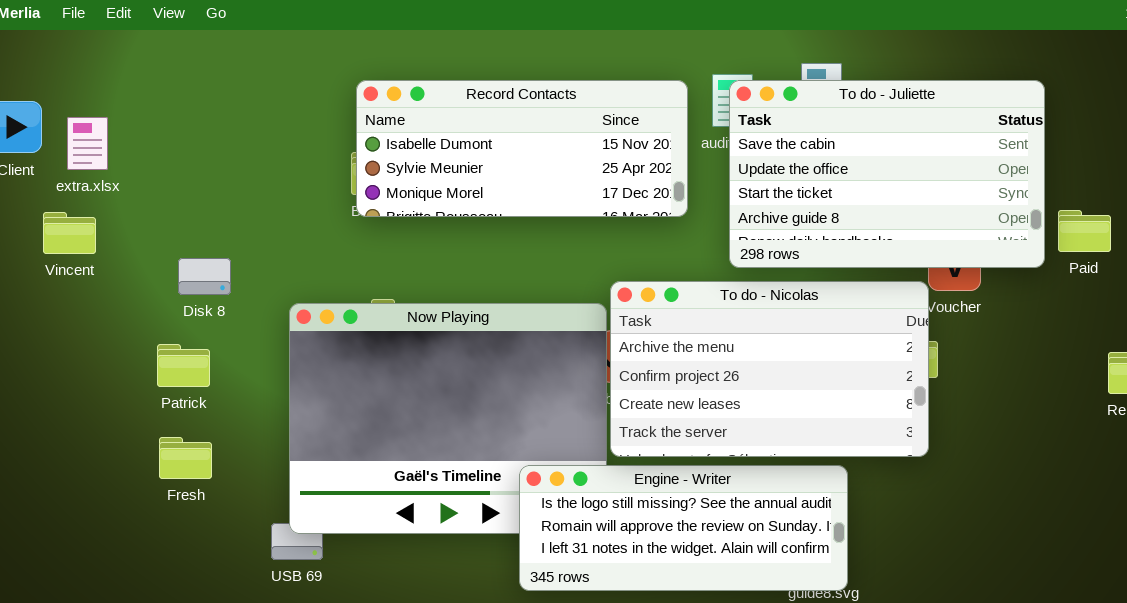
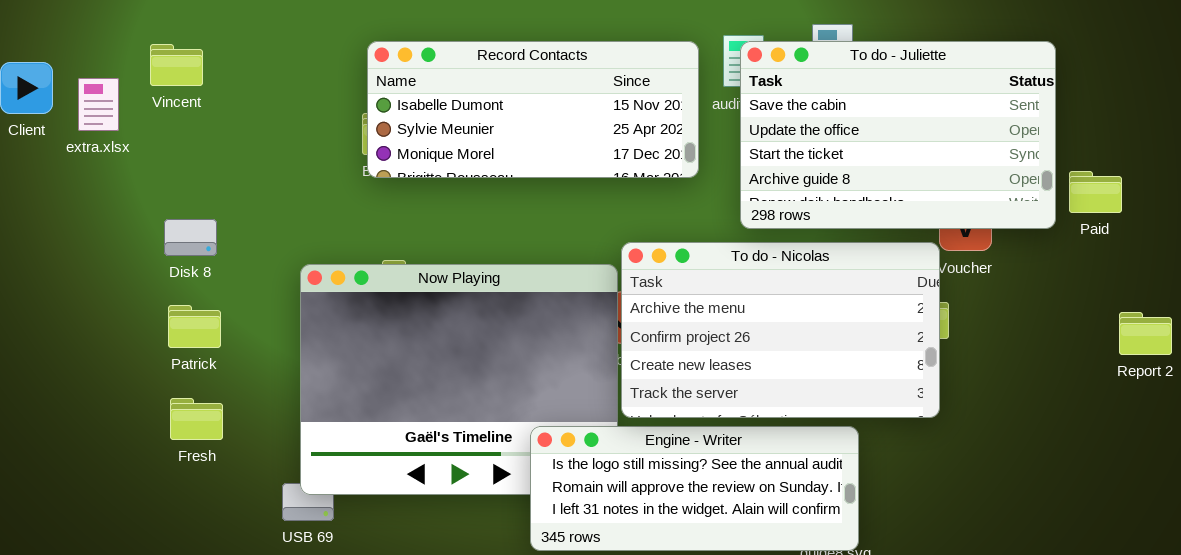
Vincent: [43,212,96,254] -> [150,44,203,86], moved
Disk 8: [178,258,231,295] -> [164,219,217,256], moved

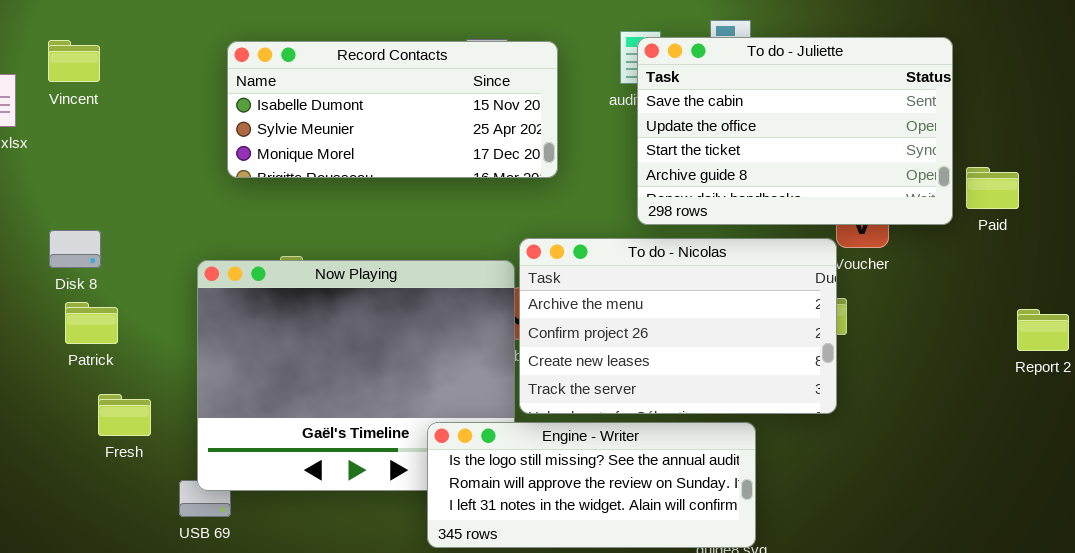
Record Contacts: [367,41,699,178] -> [227,41,558,178], moved
Disk 8: [164,219,217,256] -> [49,230,101,268], moved
Fresh: [170,398,223,440] -> [98,394,151,436], moved

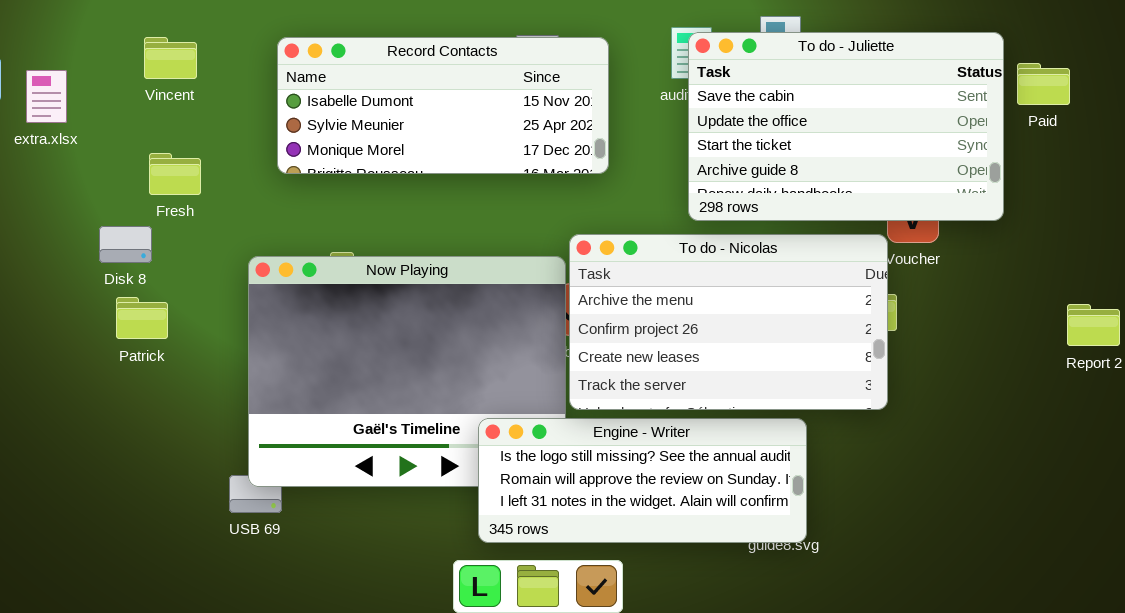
Vincent: [48,40,100,82] -> [144,37,197,79], moved
Paid: [966,167,1019,209] -> [1017,63,1070,105], moved
Fresh: [98,394,151,436] -> [149,153,201,195], moved

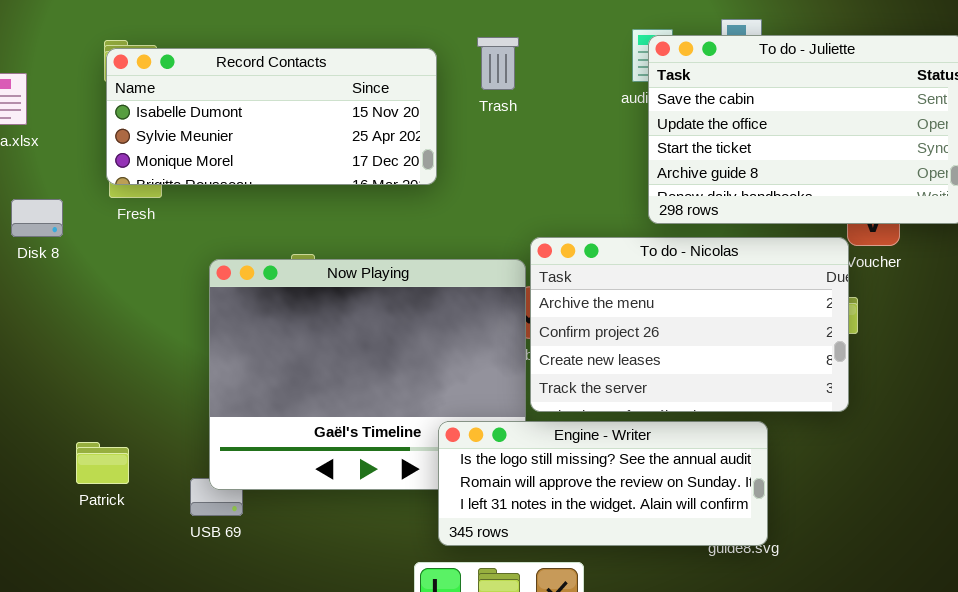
Record Contacts: [277,37,609,174] -> [106,48,437,185], moved
Disk 8: [99,226,152,263] -> [11,199,63,237], moved
Patrick: [116,297,168,339] -> [76,442,129,484], moved

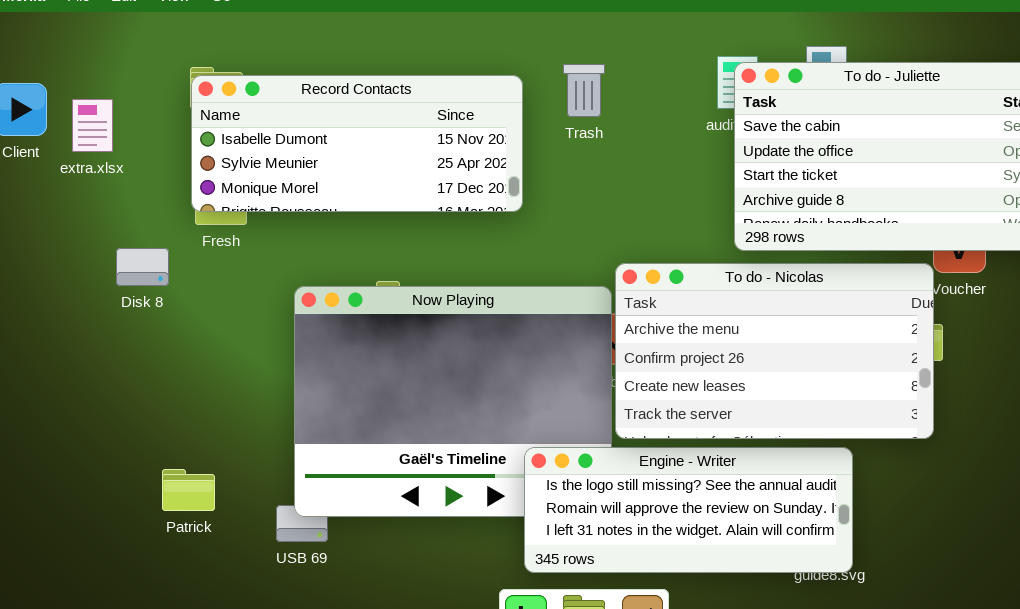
Disk 8: [11,199,63,237] -> [116,248,169,286], moved

